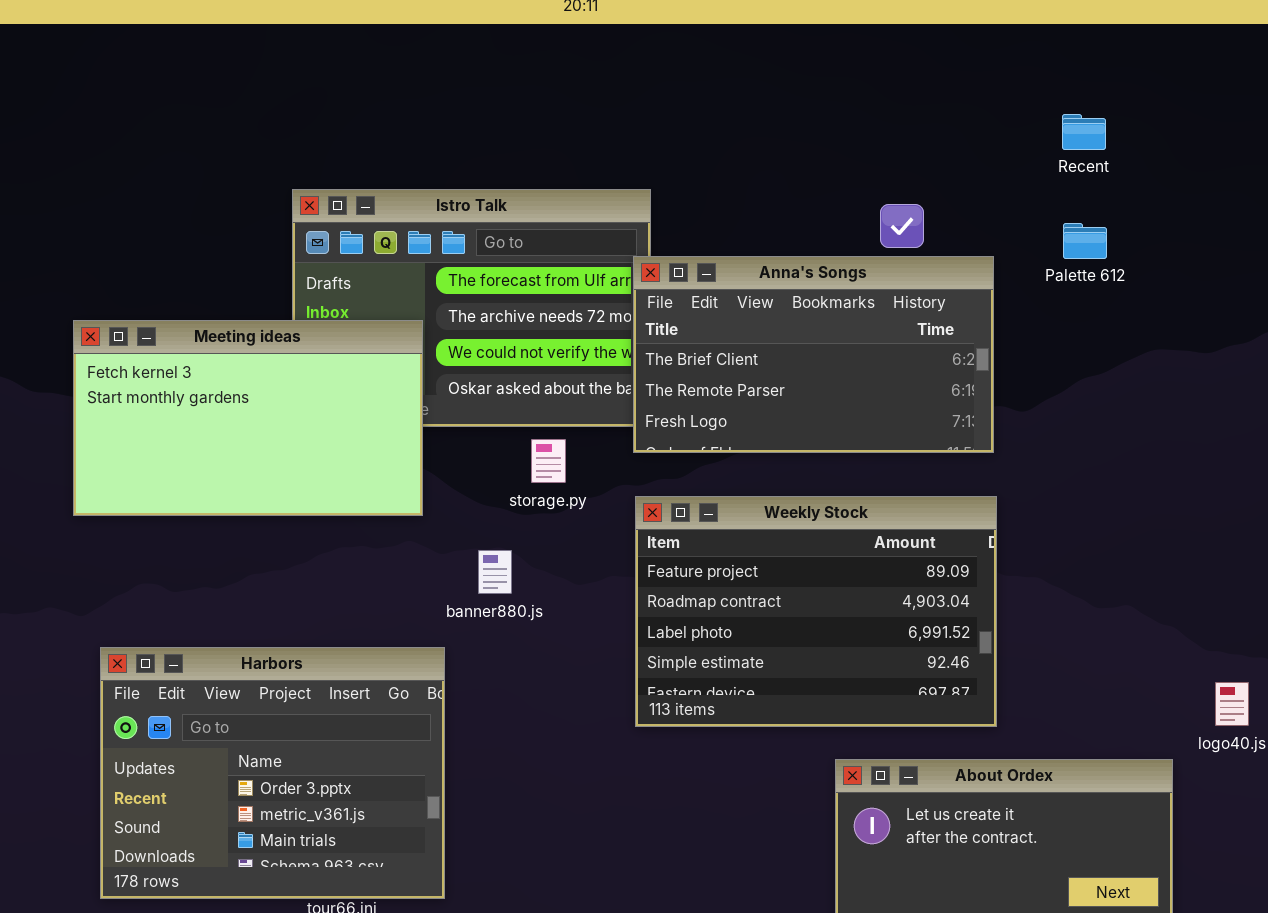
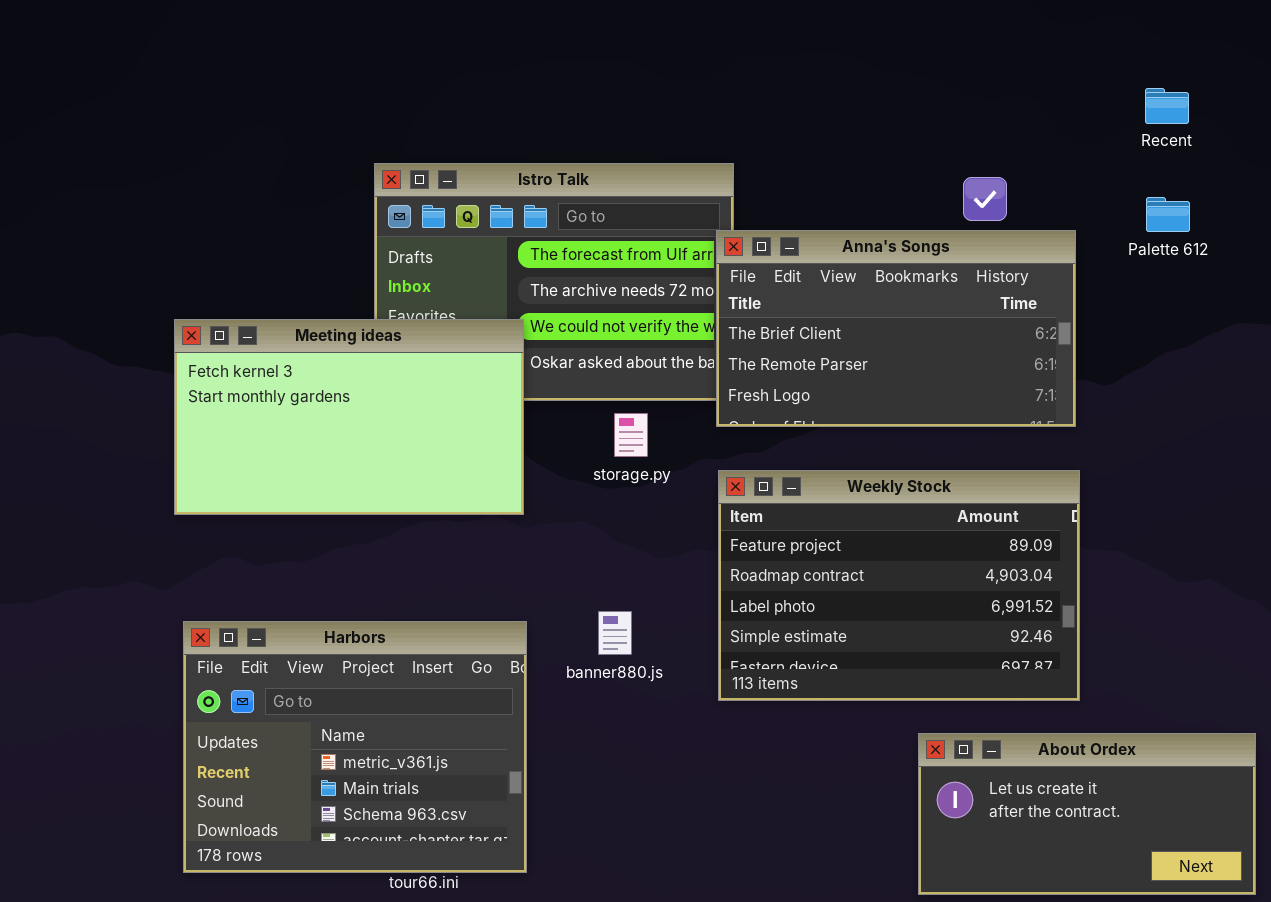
Meeting ideas: [73,320,423,516] -> [174,319,524,515], moved
banner880.js: [478,550,512,594] -> [598,611,632,655], moved
Harbors: [100,647,445,899] -> [183,621,527,873], scrolled down 1 row

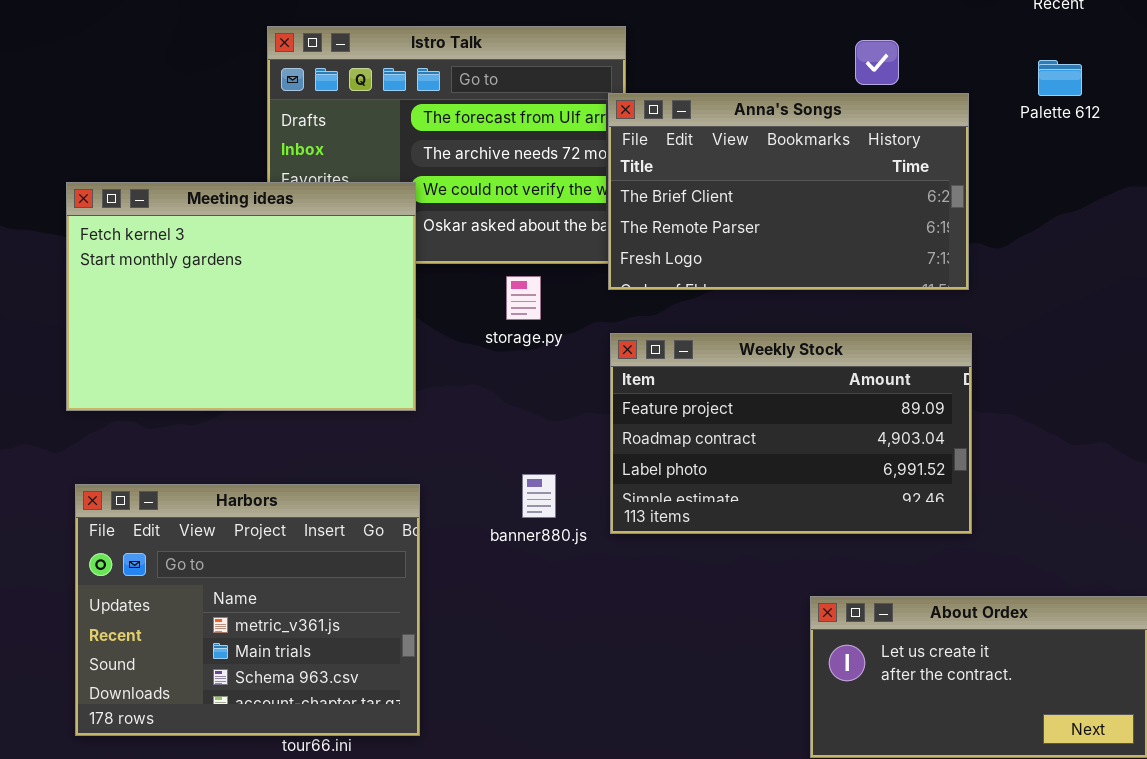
Meeting ideas: [174,319,524,515] -> [66,182,416,411], resized
Weekly Stock: [718,470,1080,701] -> [610,333,972,534], resized
banner880.js: [598,611,632,655] -> [522,474,556,518], moved

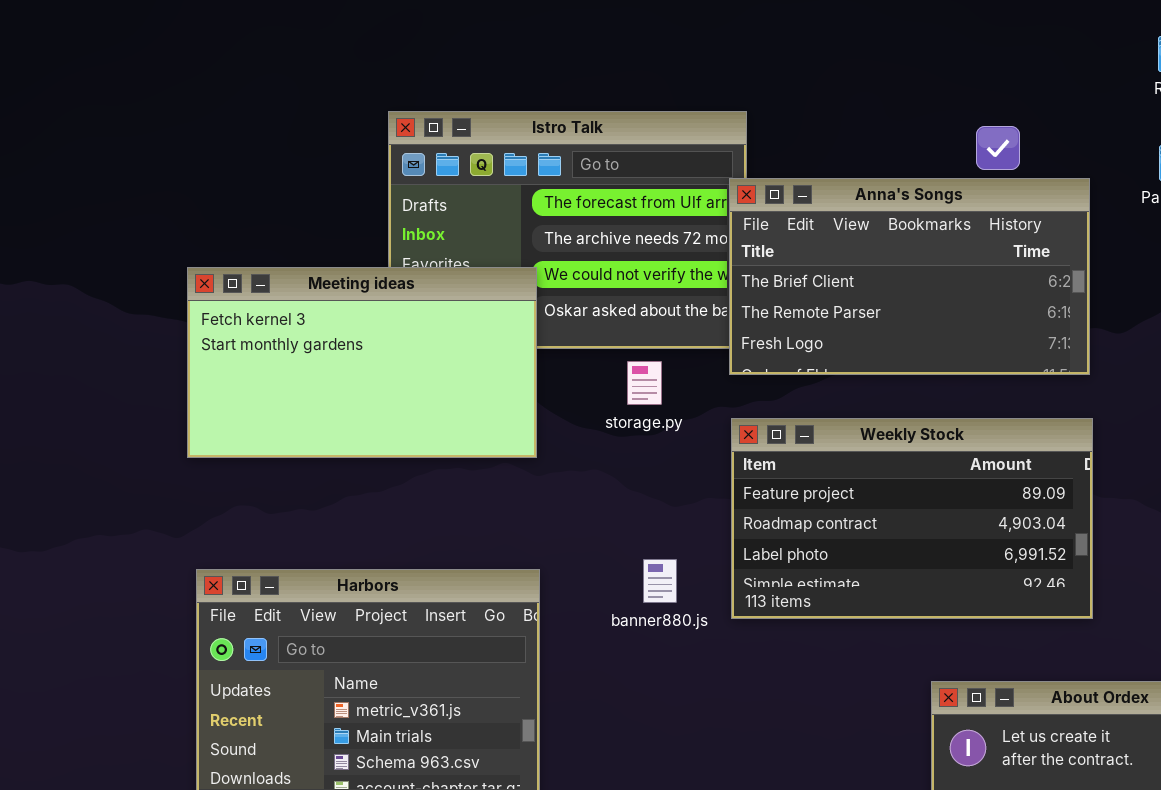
Meeting ideas: [66,182,416,411] -> [187,267,537,458], resized

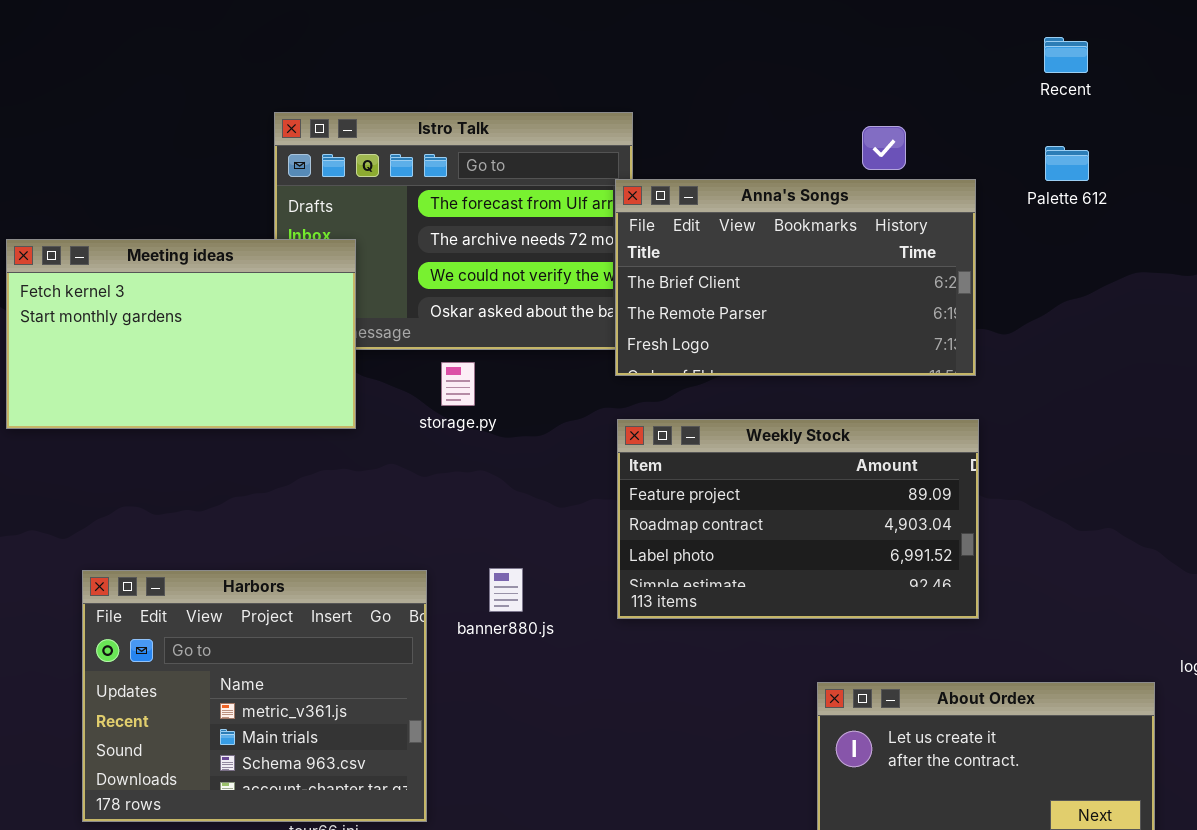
Meeting ideas: [187,267,537,458] -> [6,239,356,429], moved
storage.py: [627,361,662,405] -> [441,362,475,406], moved
banner880.js: [643,559,677,603] -> [489,568,523,612], moved

